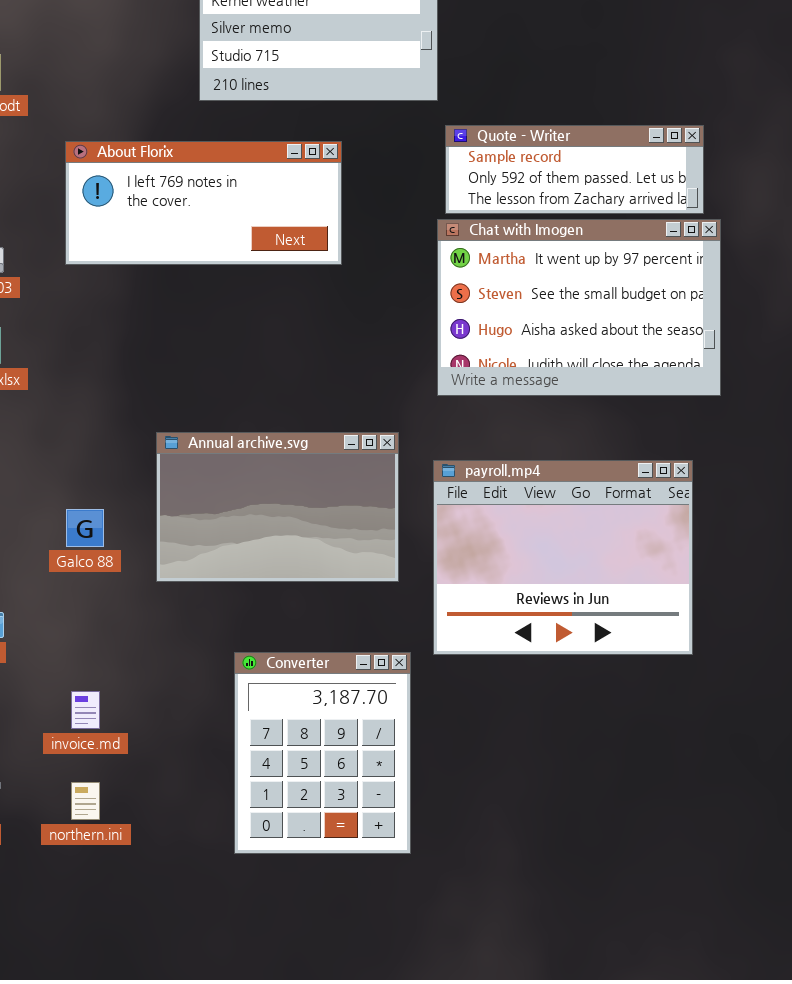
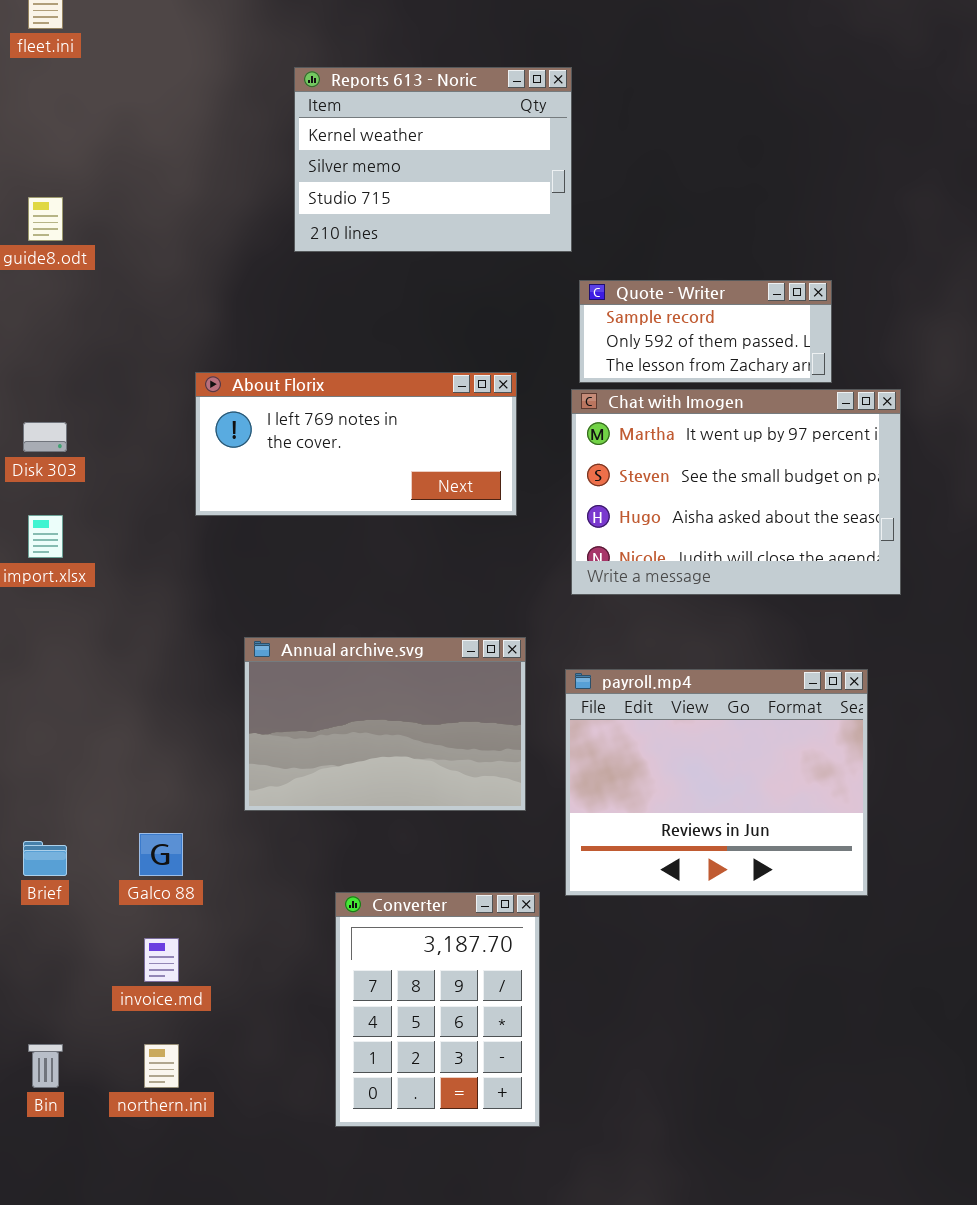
Quote - Writer: [445,125,704,214] -> [579,280,832,383], resized
About Florix: [65,141,342,265] -> [195,372,517,516], moved
Galco 88: [66,509,104,547] -> [139,833,183,876], moved

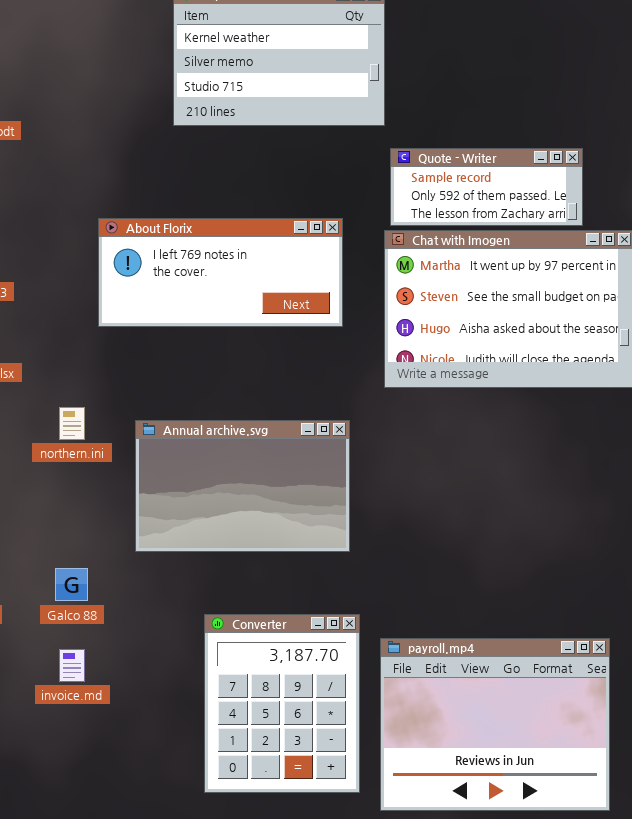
payroll.mp4: [565,669,868,896] -> [380,638,610,811], moved
northern.ini: [144,1044,179,1088] -> [59,407,85,440], moved

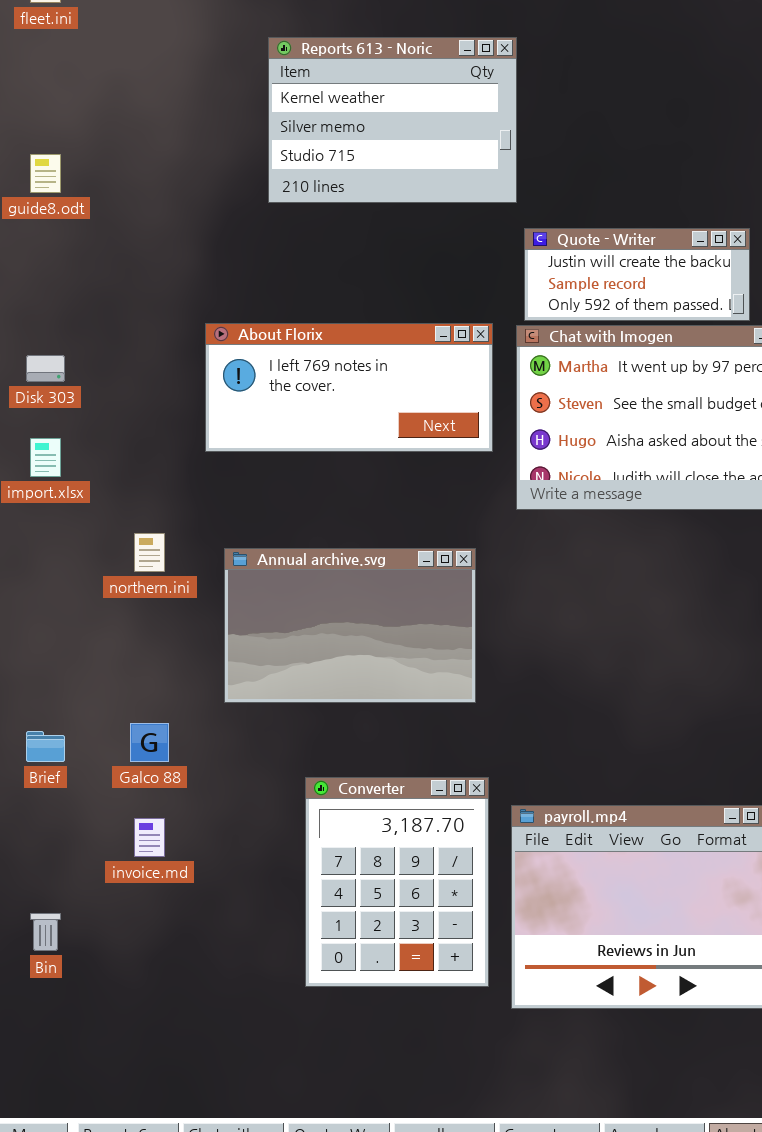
Quote - Writer: [390,148,583,226] -> [524,228,750,321], scrolled up 1 row
About Florix: [98,218,343,327] -> [205,323,493,452], moved

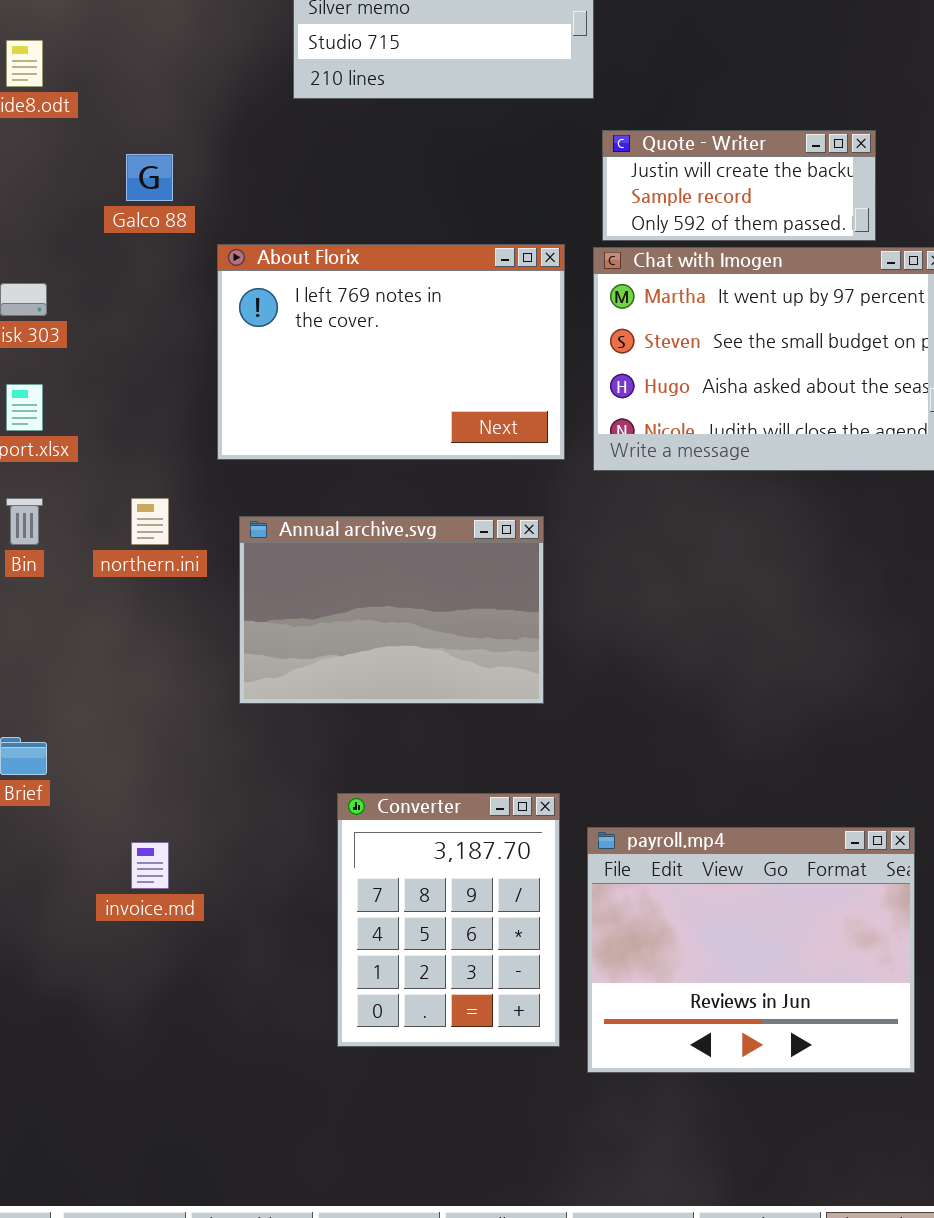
About Florix: [205,323,493,452] -> [217,244,565,460], resized
Galco 88: [130,723,169,762] -> [126,154,173,201], moved
Bin: [30,913,61,951] -> [6,498,43,545], moved

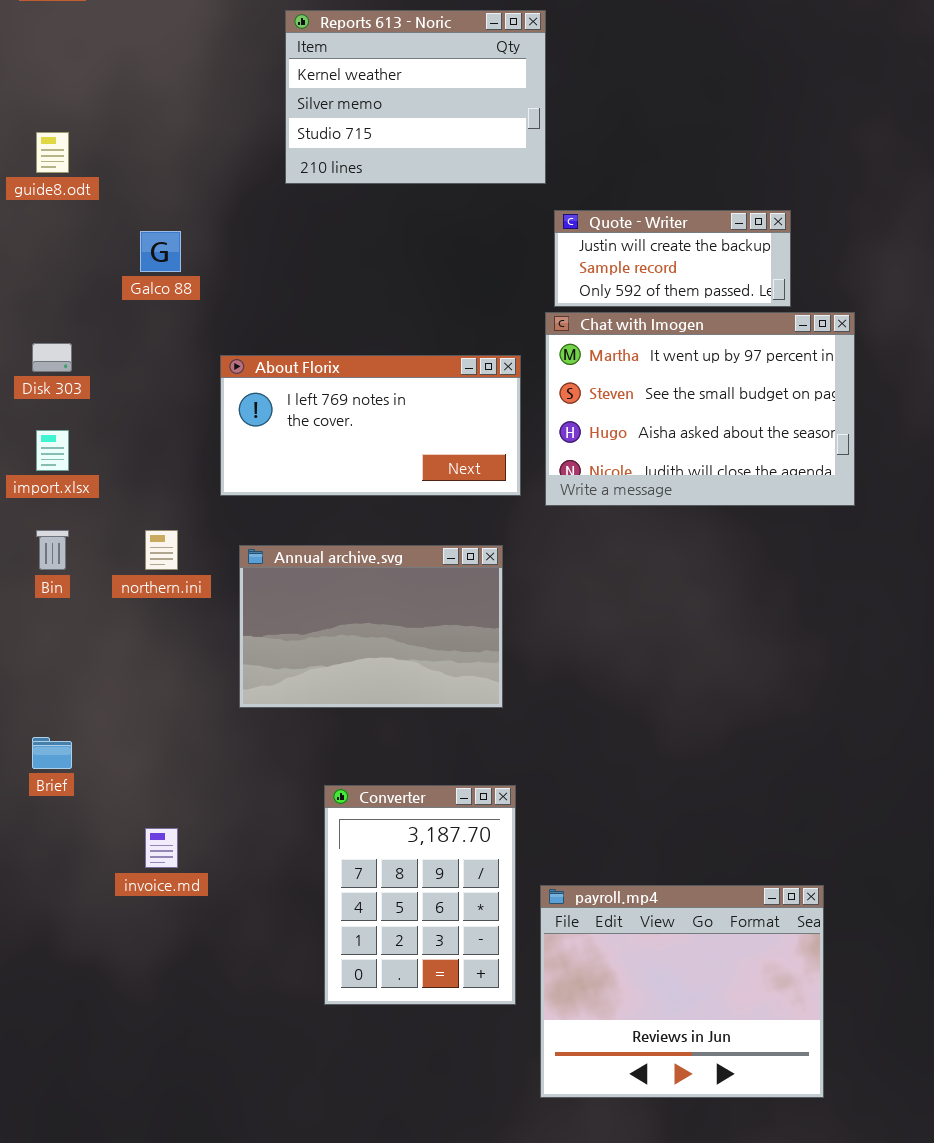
About Florix: [217,244,565,460] -> [220,355,521,496], resized
payroll.mp4: [587,827,915,1073] -> [540,885,824,1098], moved

